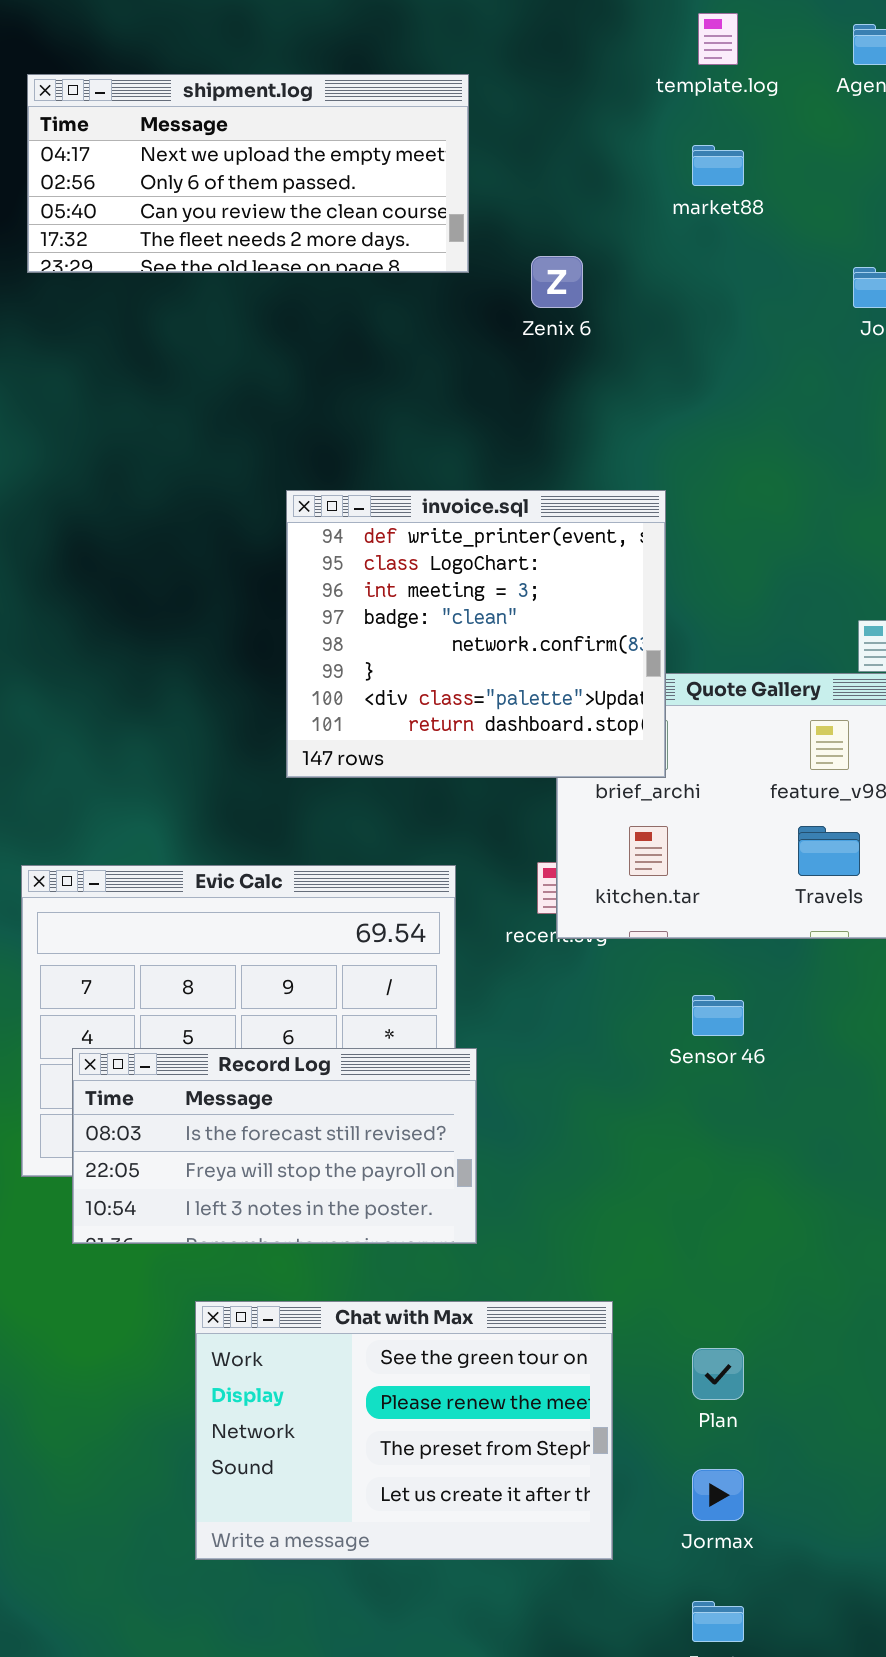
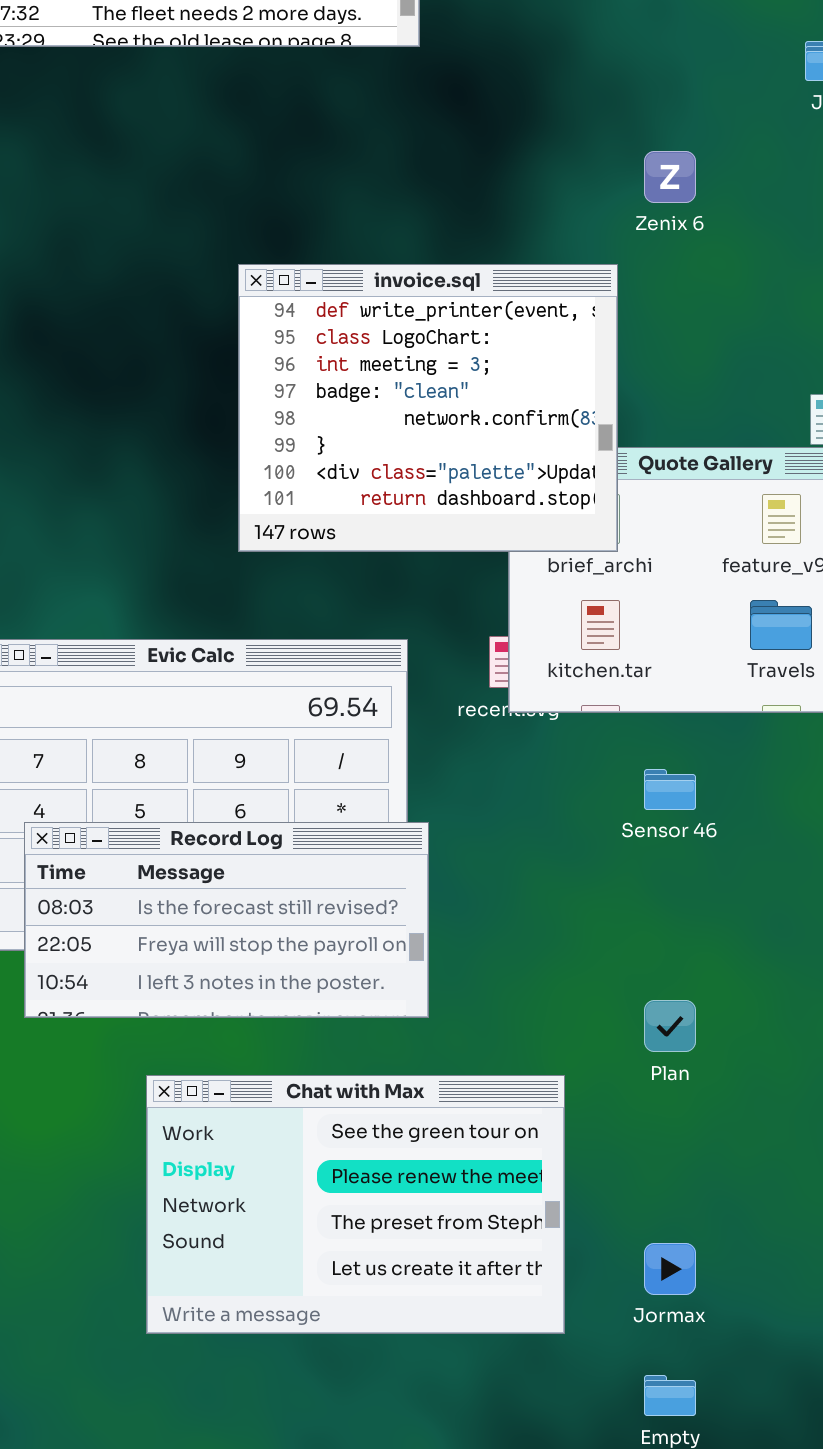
Zenix 6: [531,256,583,308] -> [644,151,696,203], moved
Plan: [692,1348,744,1400] -> [644,1000,696,1052], moved

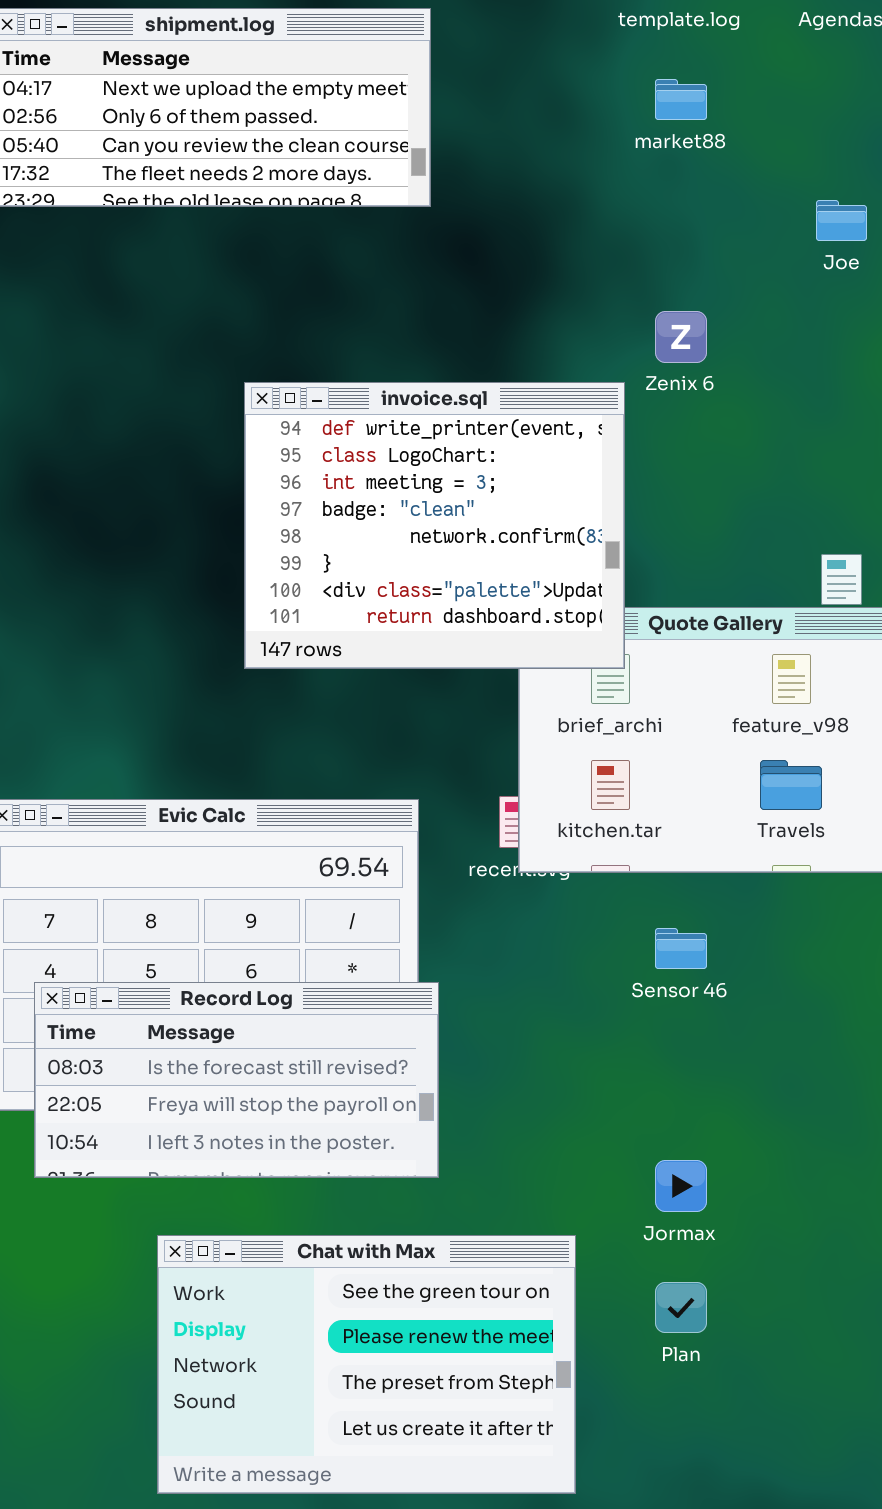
invoice.sql: [238,264,618,552] -> [244,382,625,669], moved
Plan: [644,1000,696,1052] -> [655,1282,707,1333], moved
Jormax: [644,1243,696,1295] -> [655,1160,707,1212], moved

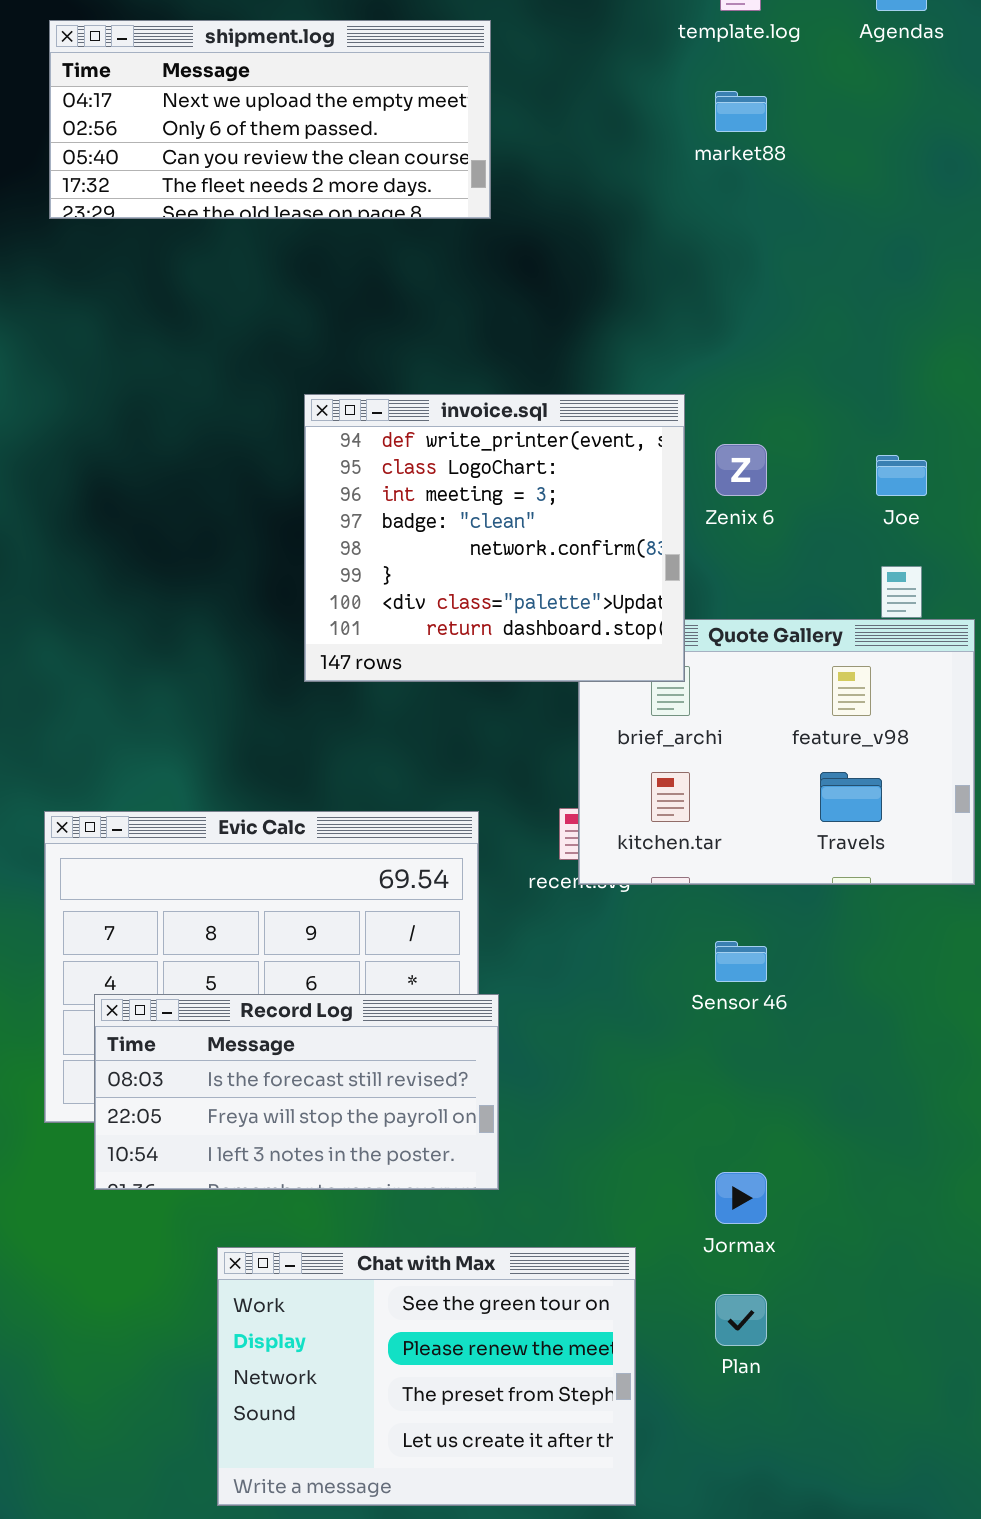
Joe: [816,200,867,241] -> [876,455,927,496], moved
Zenix 6: [655,311,707,363] -> [715,444,767,496], moved

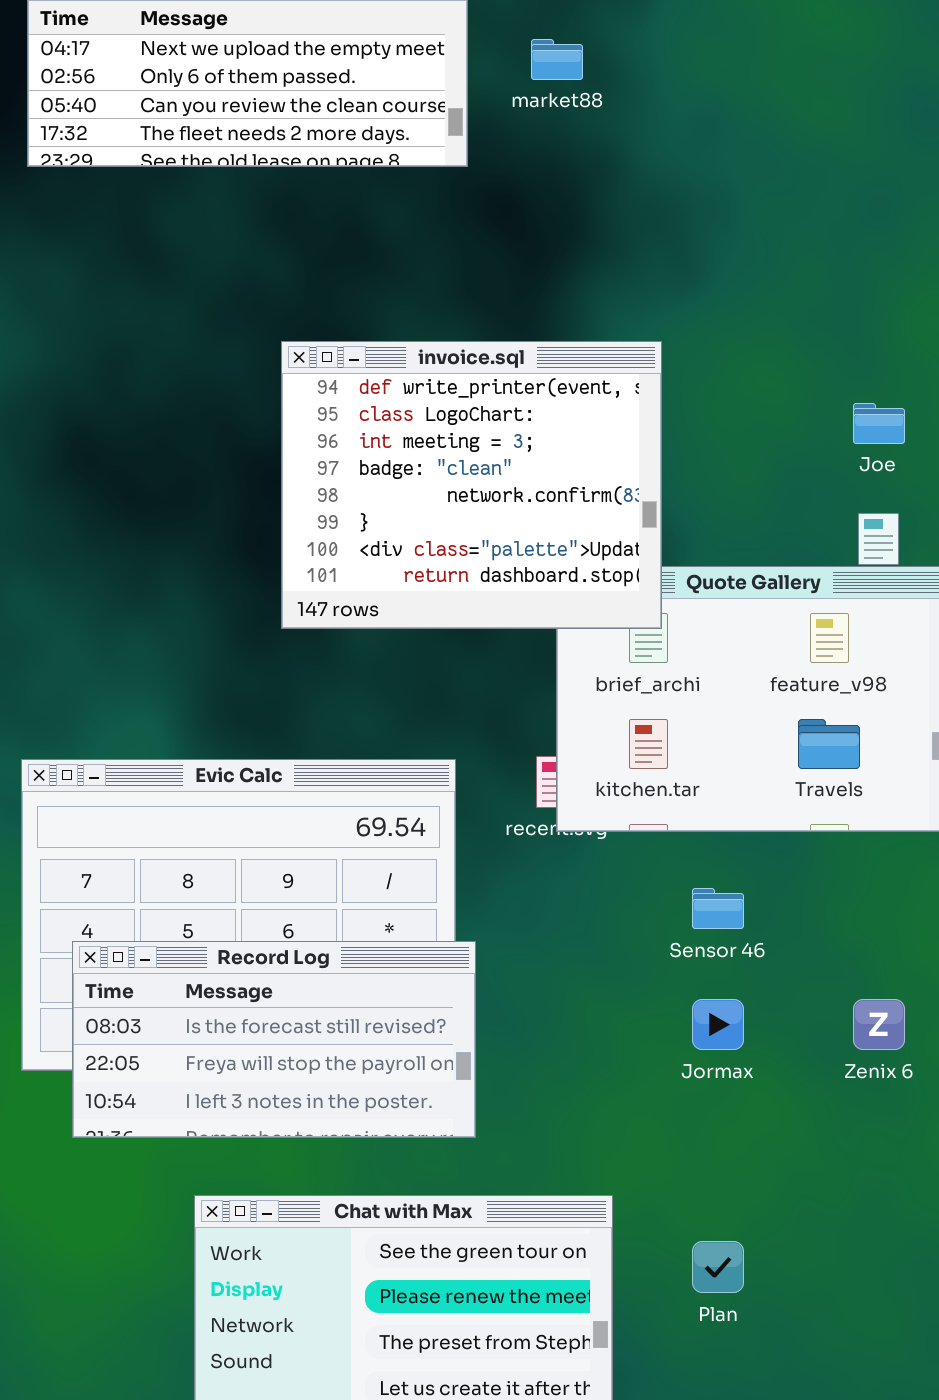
market88: [715,91,767,132] -> [531,39,583,80], moved
Zenix 6: [715,444,767,496] -> [853,999,905,1050], moved
Jormax: [715,1172,767,1224] -> [692,999,744,1050], moved

